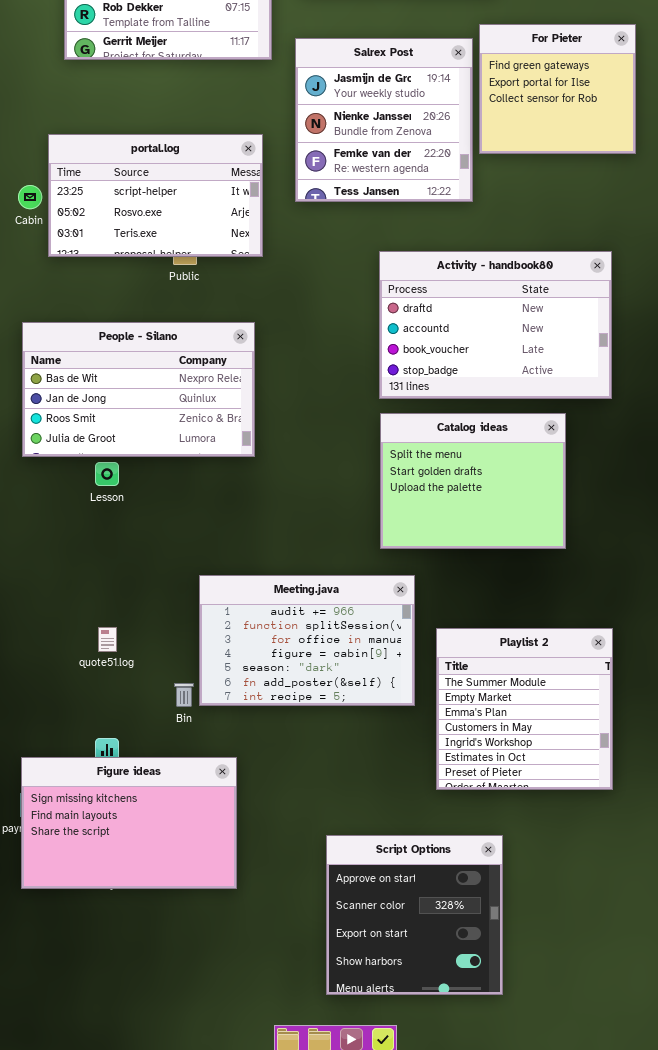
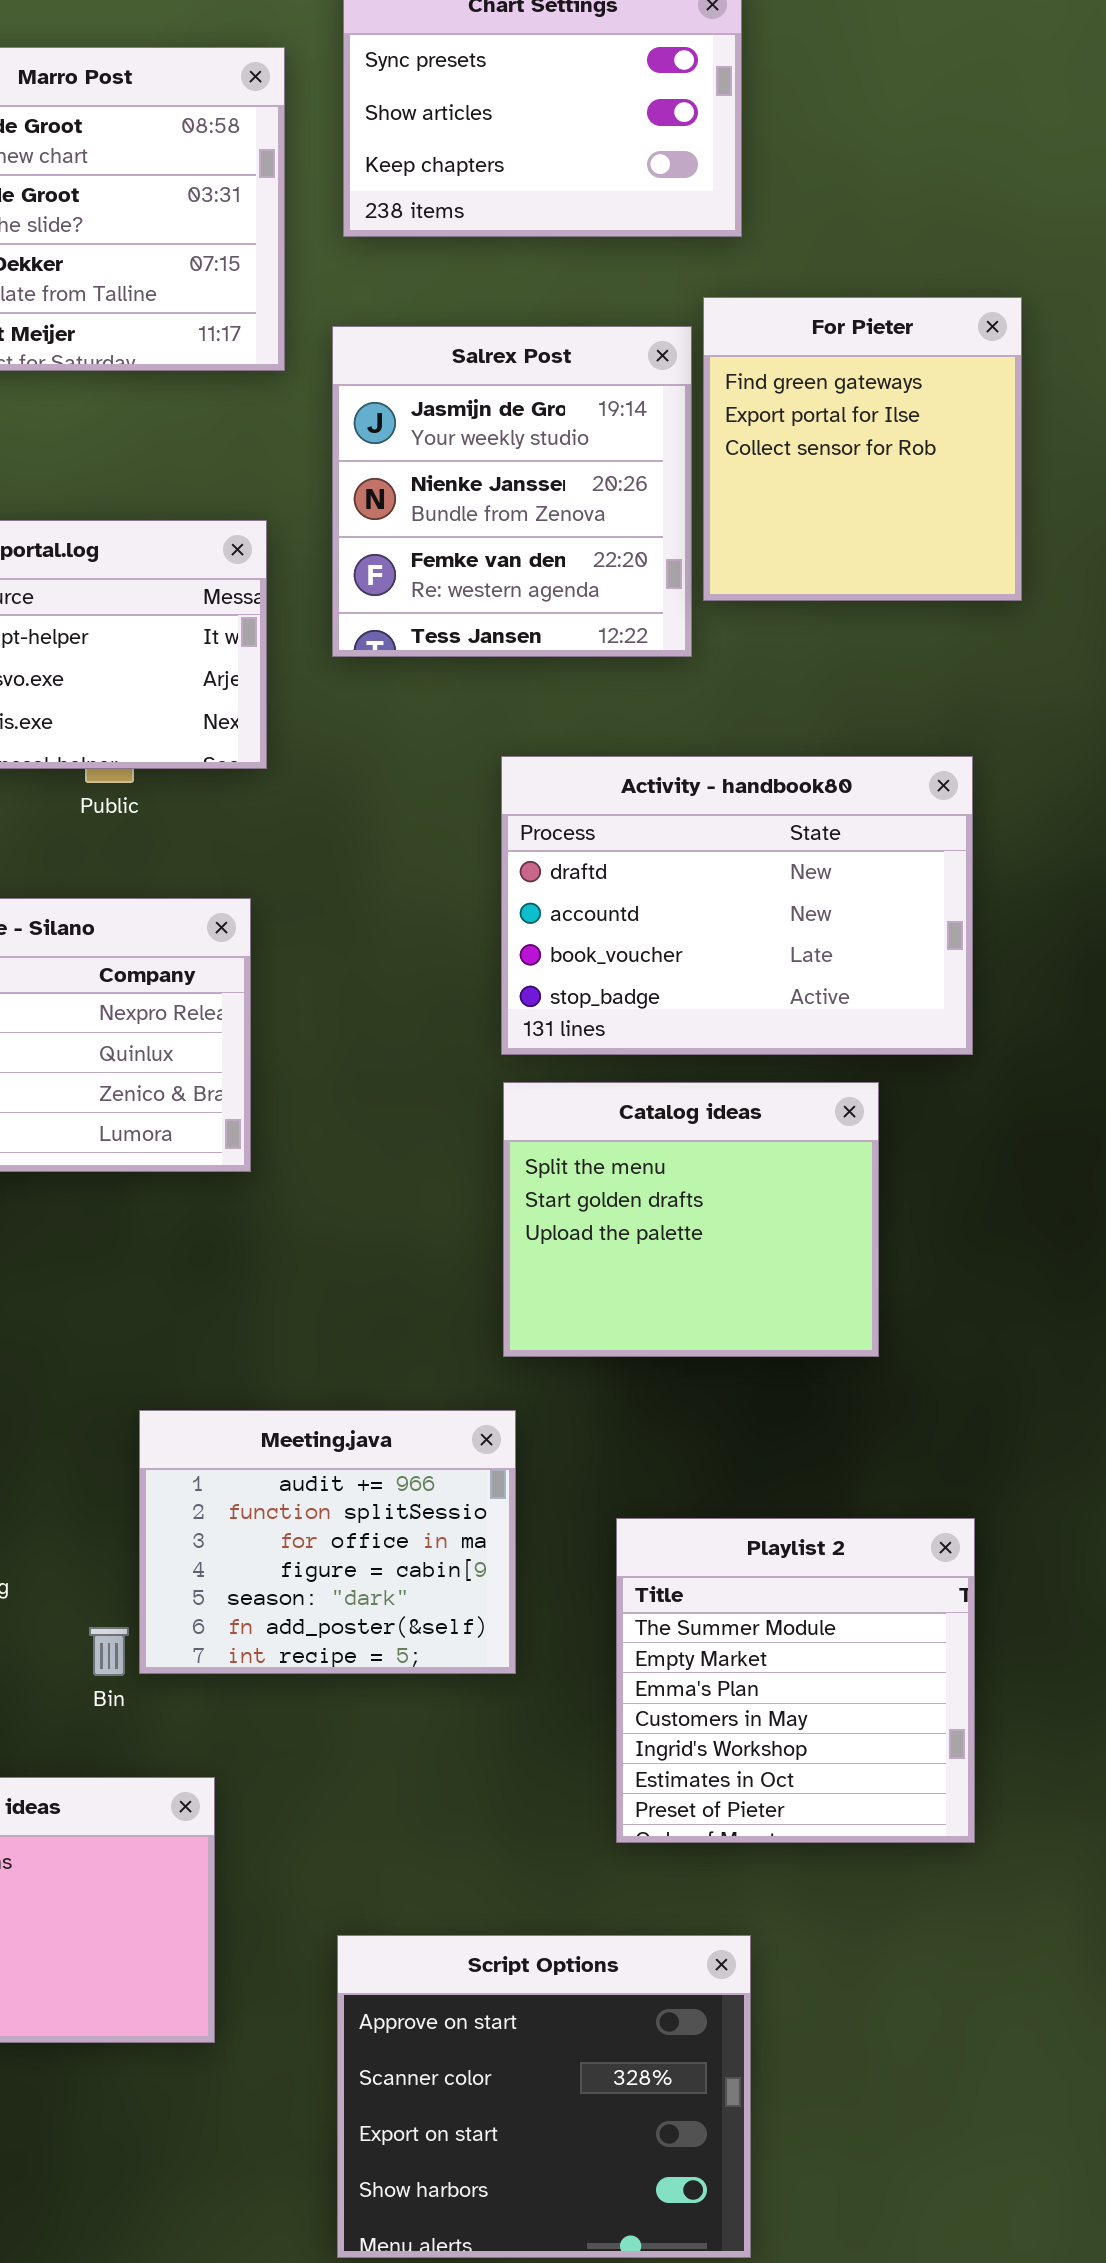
For Pieter: [479,24,636,154] -> [703,297,1022,601], resized
Meeting.java: [199,575,415,706] -> [139,1410,516,1674], resized
Script Options: [326,835,503,995] -> [337,1935,751,2258], resized

